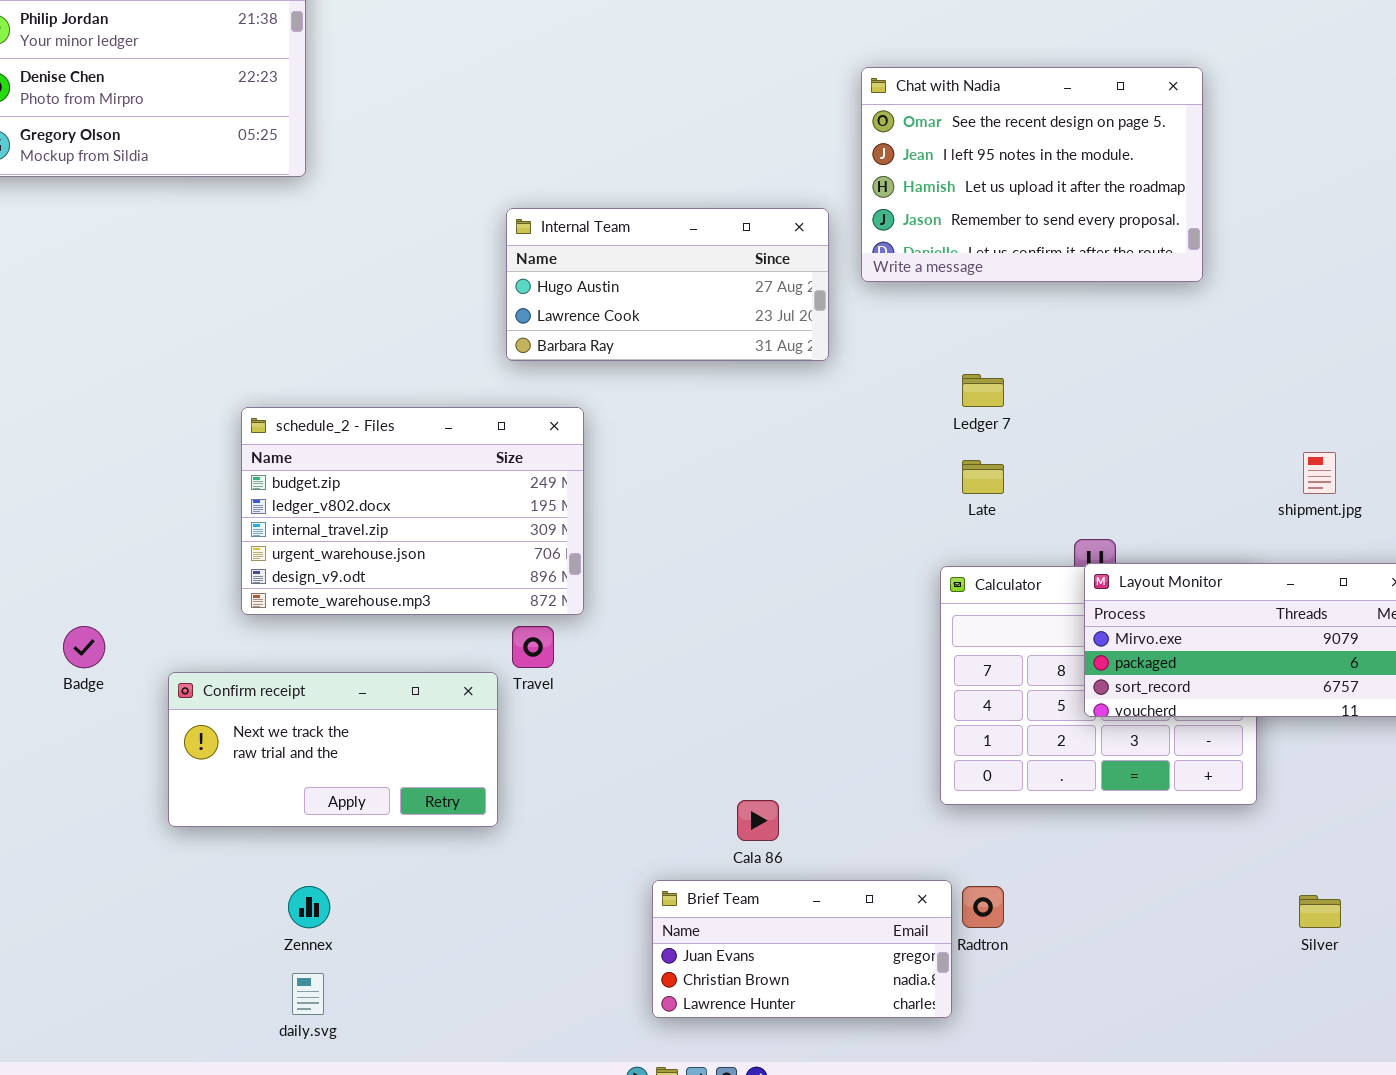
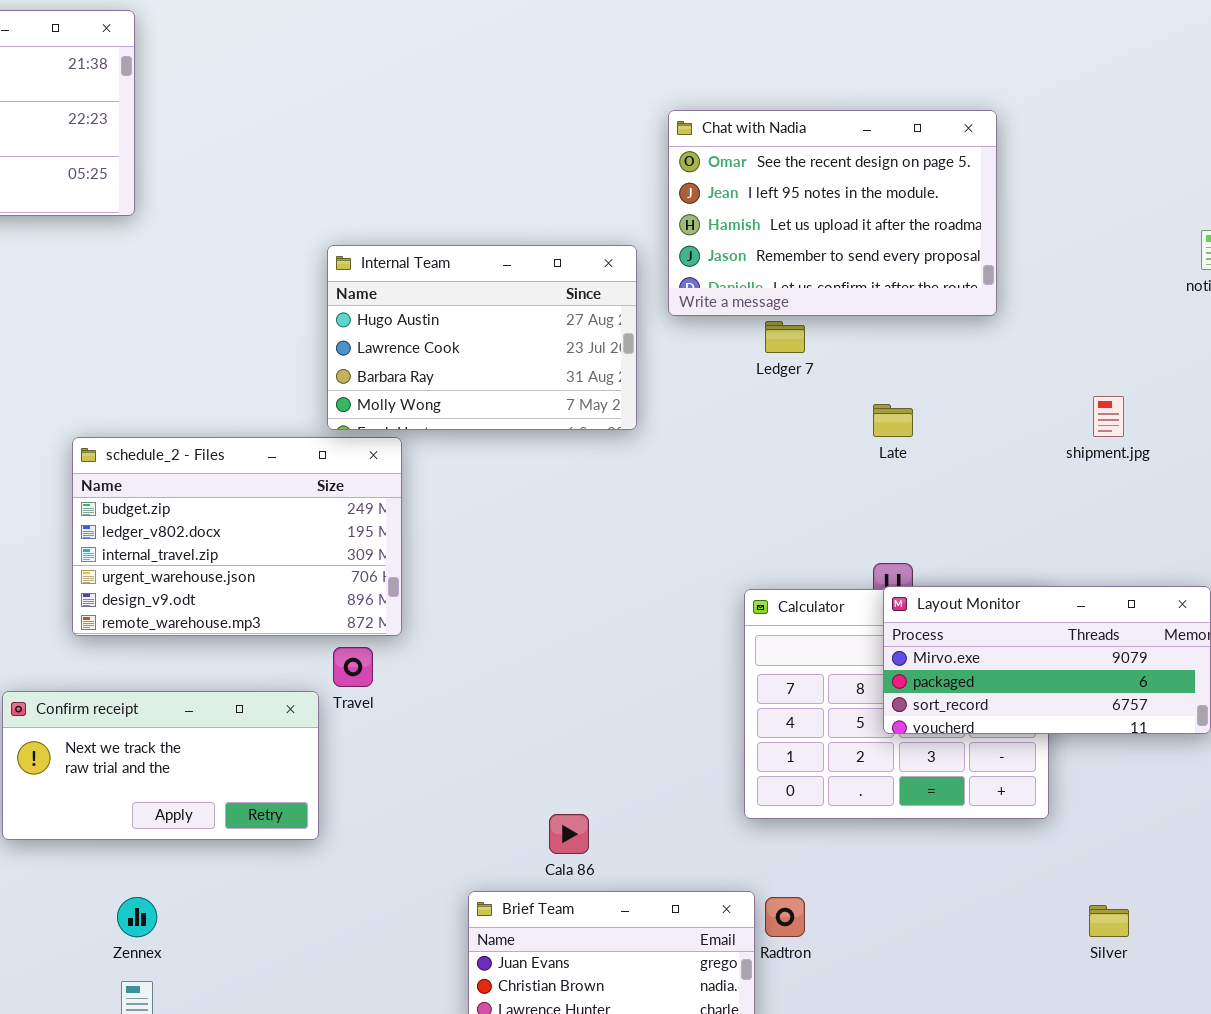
Internal Team: [506,208,829,361] -> [327,245,637,430], resized
Ledger 7: [962,374,1004,407] -> [765,321,805,353], moved
shipment.jpg: [1303,452,1336,494] -> [1093,396,1124,437], moved
Late: [962,460,1004,494] -> [873,404,913,437], moved

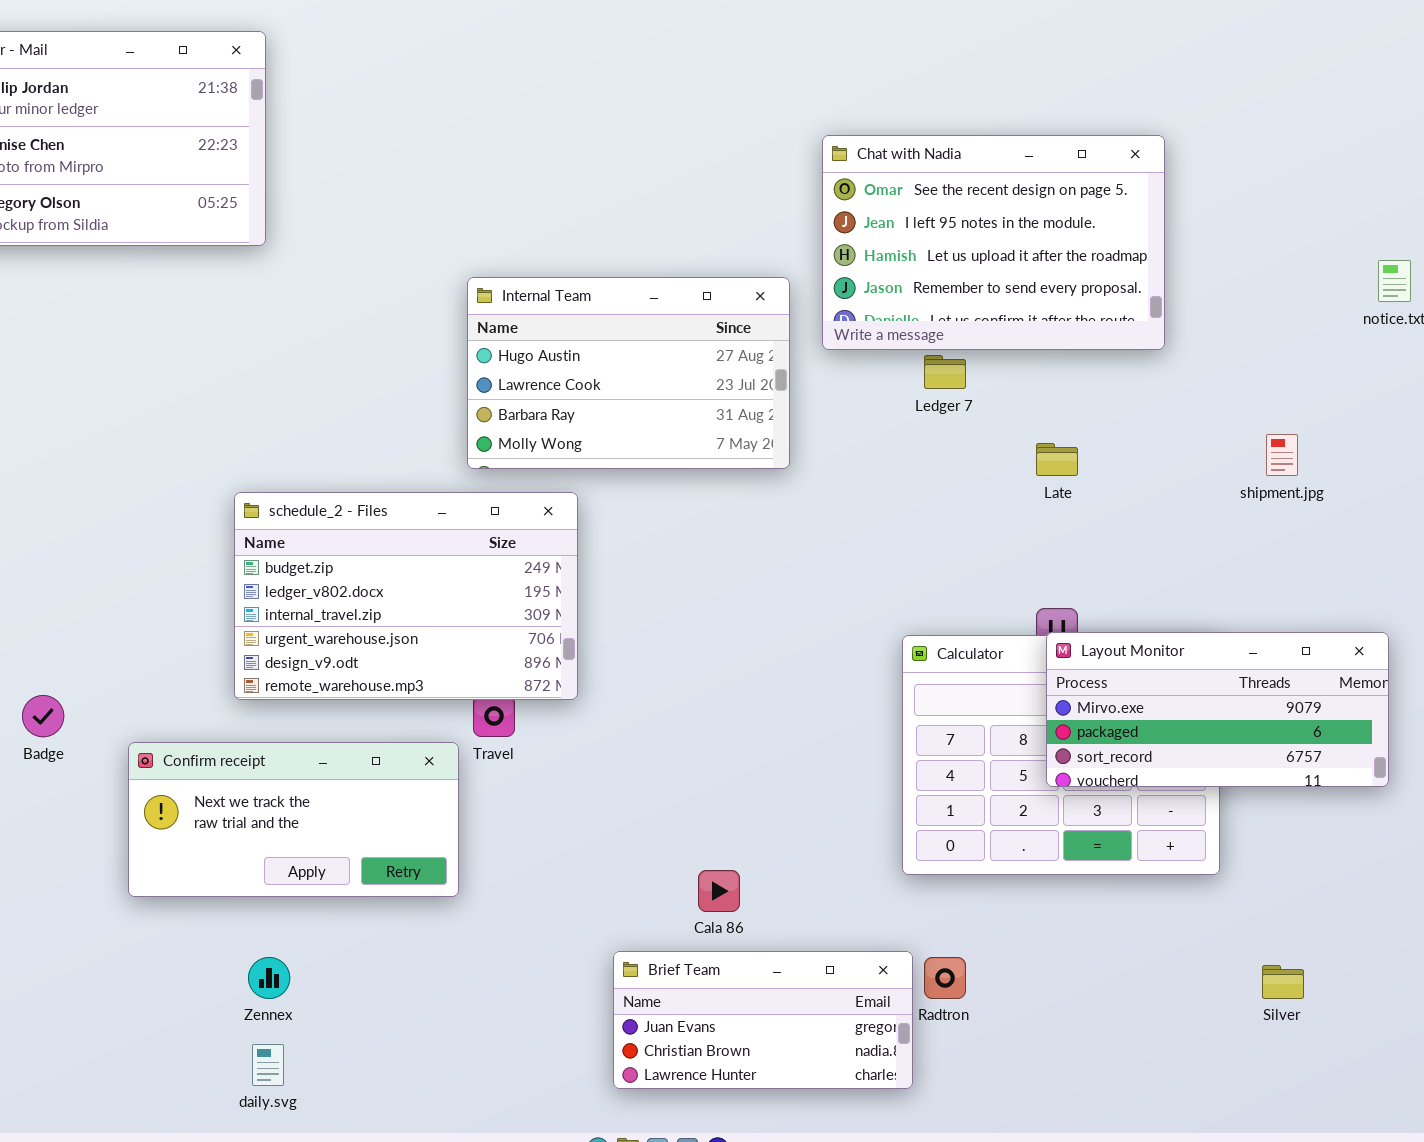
schedule_2 - Files: [72,437,402,636] -> [234,492,578,700], moved

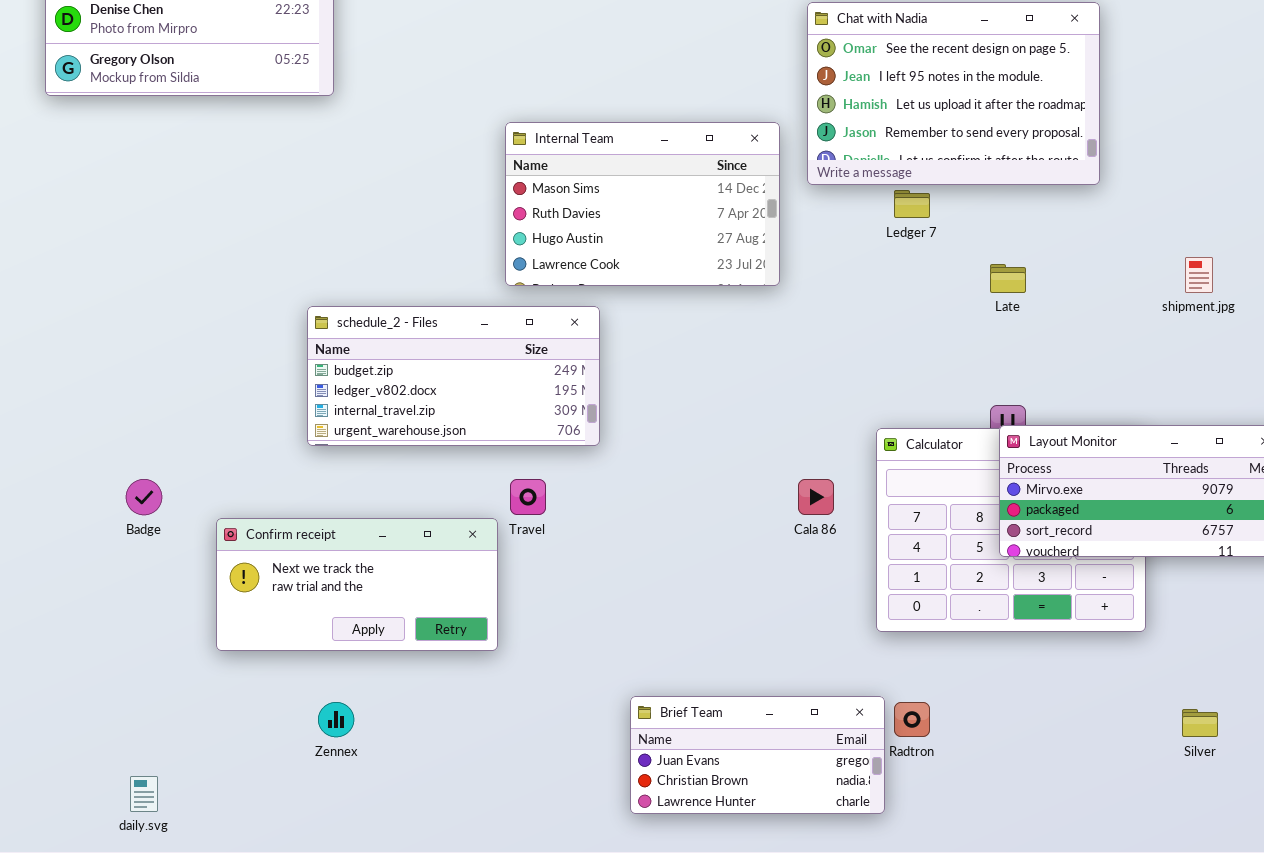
Internal Team: [467,277,790,469] -> [505,122,780,286], scrolled up 2 rows
schedule_2 - Files: [234,492,578,700] -> [307,306,600,446], resized
Cala 86: [698,870,740,912] -> [798,479,834,515], moved
daily.svg: [252,1044,284,1086] -> [130,776,158,812], moved

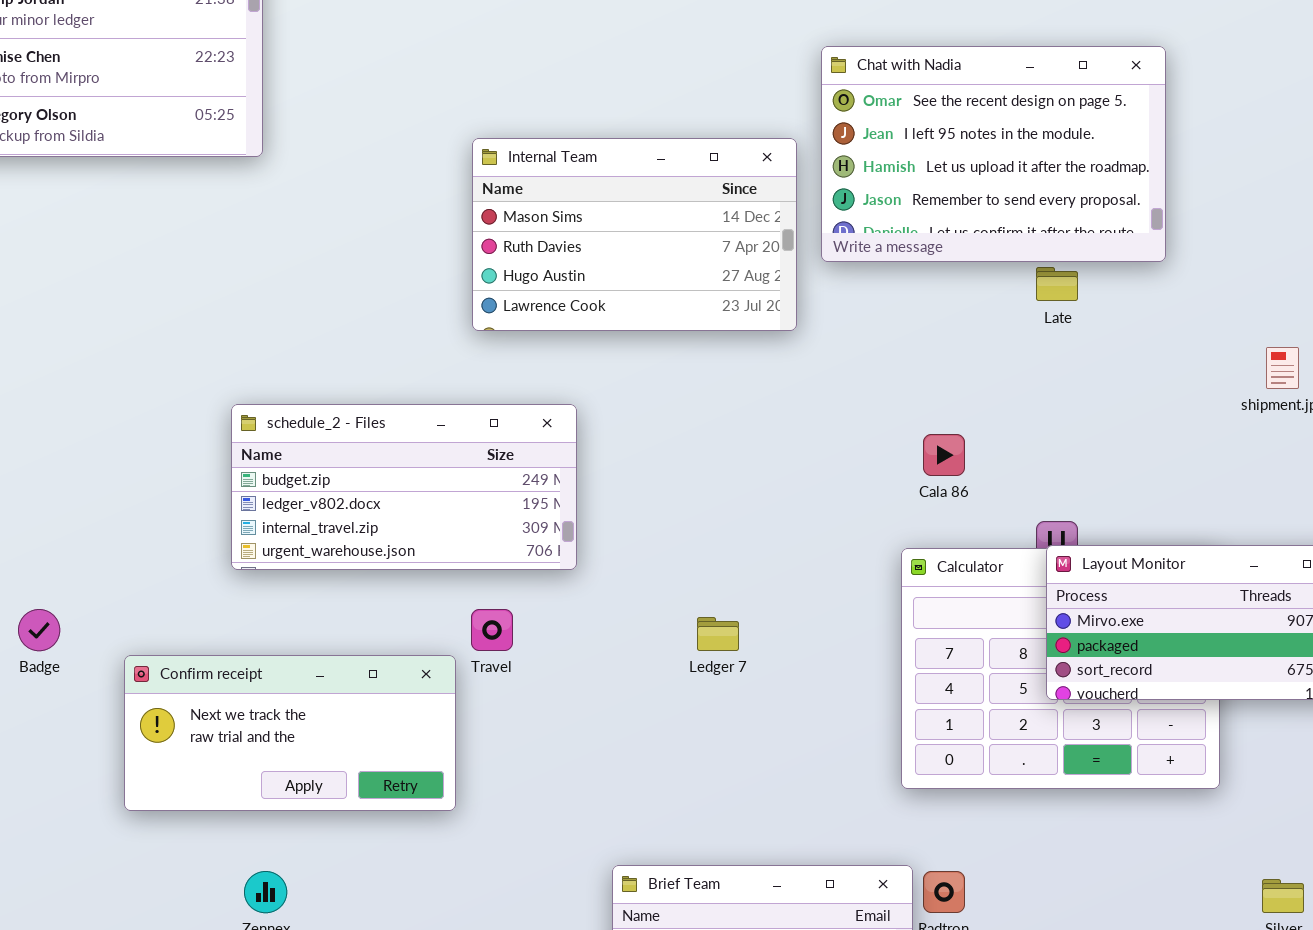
Internal Team: [505,122,780,286] -> [472,138,797,331], moved
Ledger 7: [894,190,930,218] -> [697,617,739,651], moved
Late: [990,264,1026,293] -> [1036,267,1078,301], moved
Cala 86: [798,479,834,515] -> [923,434,965,476], moved

